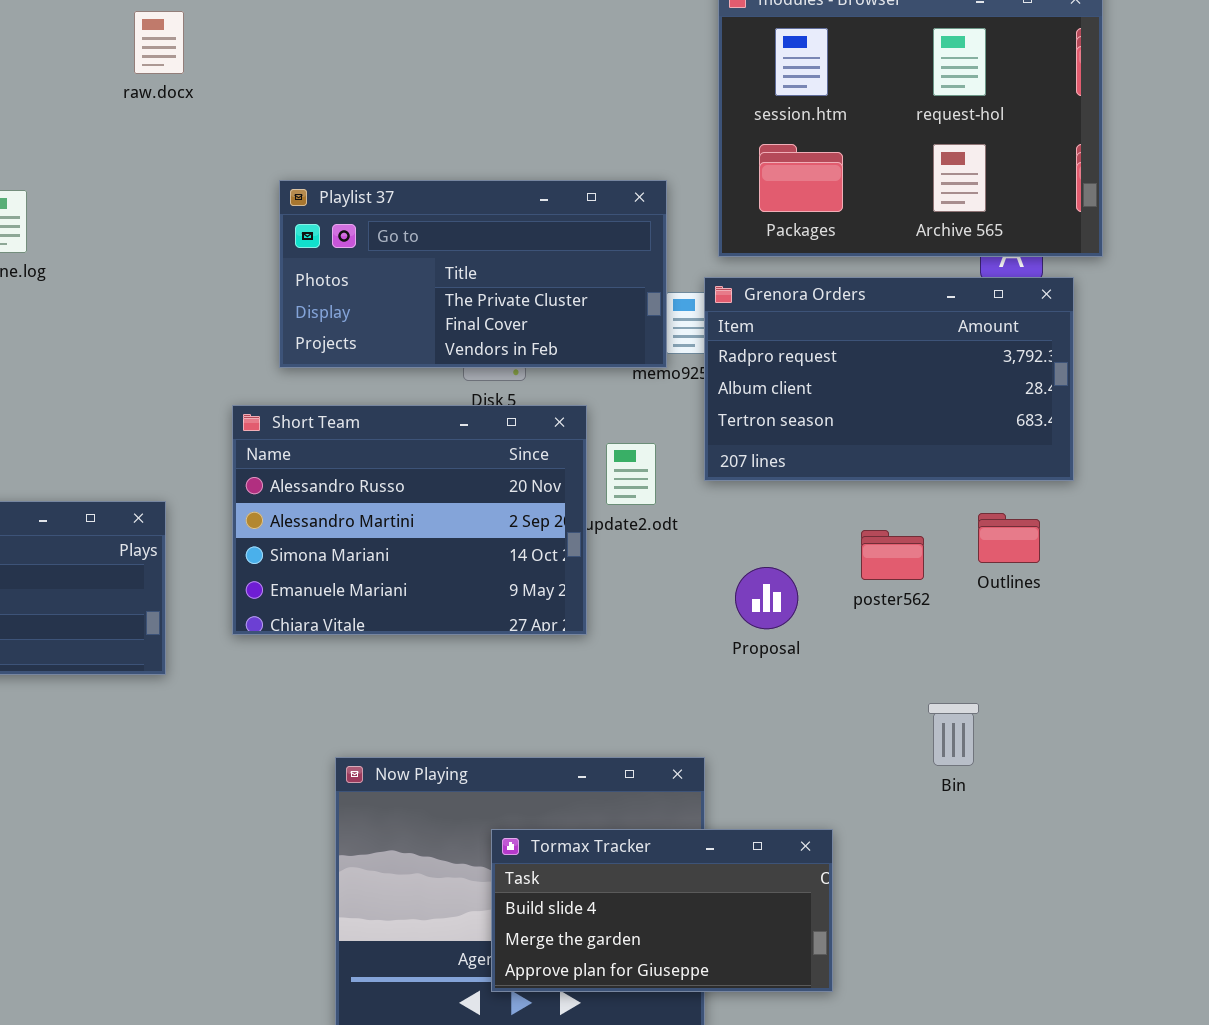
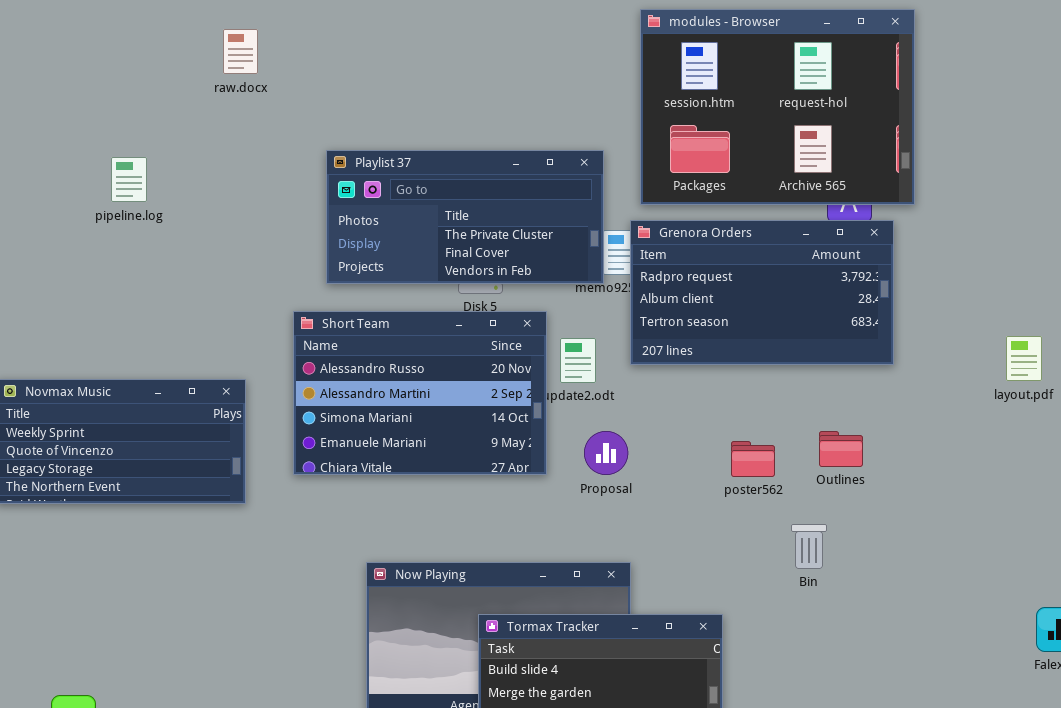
Outlines: [978,513,1040,563] -> [819,431,863,467], moved
poster562: [861,530,924,580] -> [731,441,775,477], moved
Proposal: [735,567,798,629] -> [584,431,628,475], moved

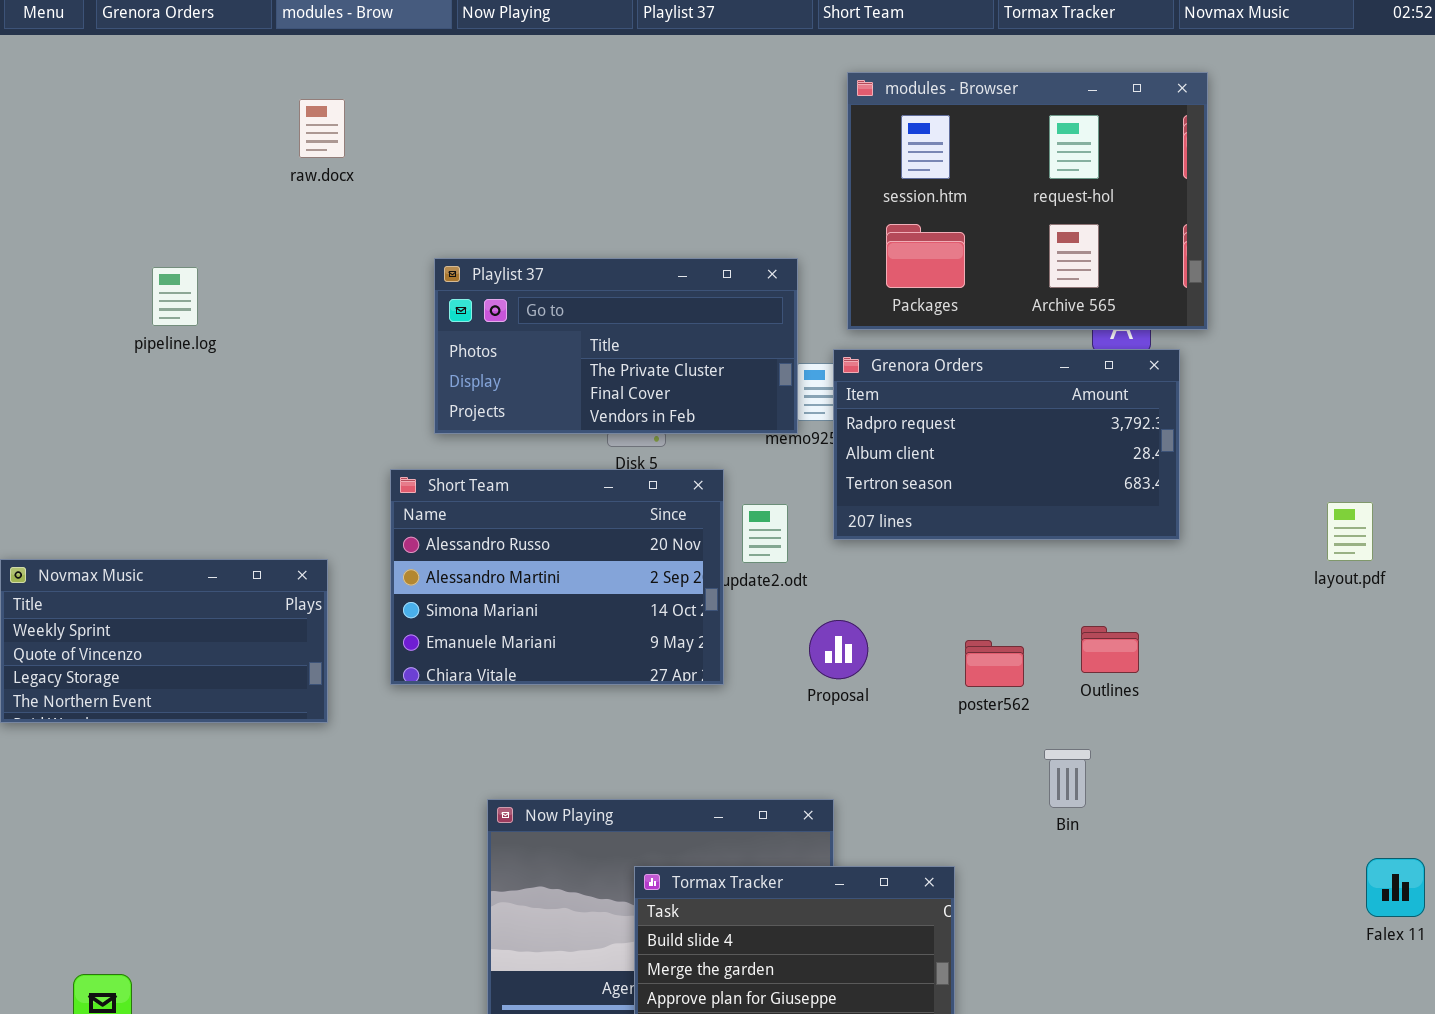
Proposal: [584,431,628,475] -> [809,620,868,679], moved

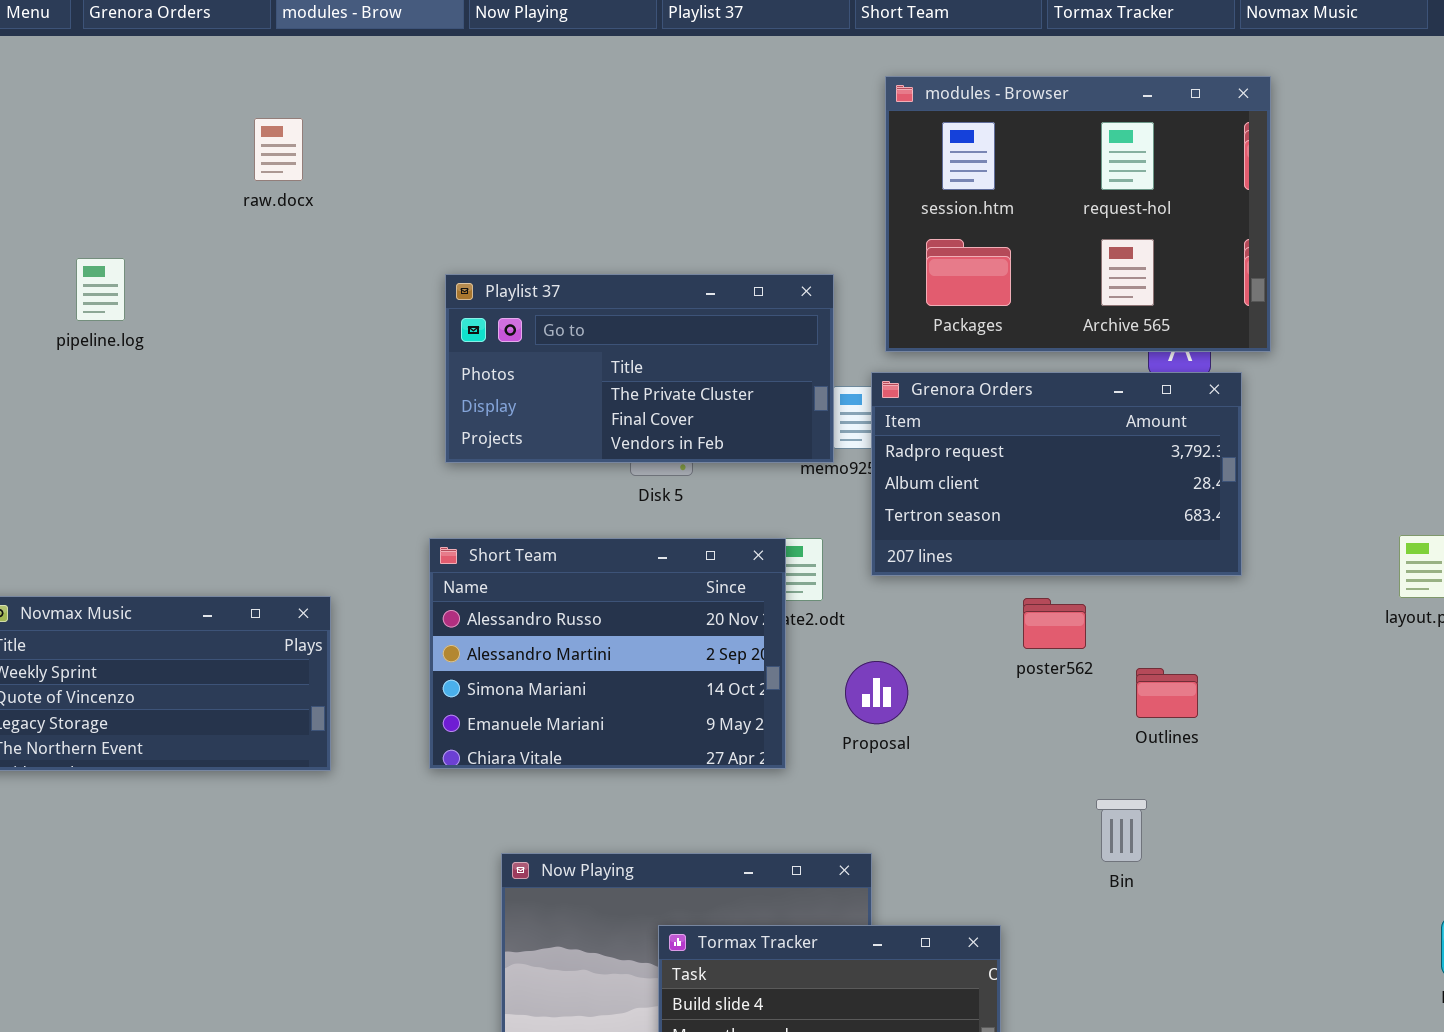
raw.docx: [299,99,345,158] -> [254,118,303,181], moved
pipeline.log: [152,267,198,326] -> [76,258,125,321], moved
Short Team: [390,469,724,685] -> [429,538,786,769], moved
poster562: [965,640,1024,687] -> [1023,598,1086,649], moved

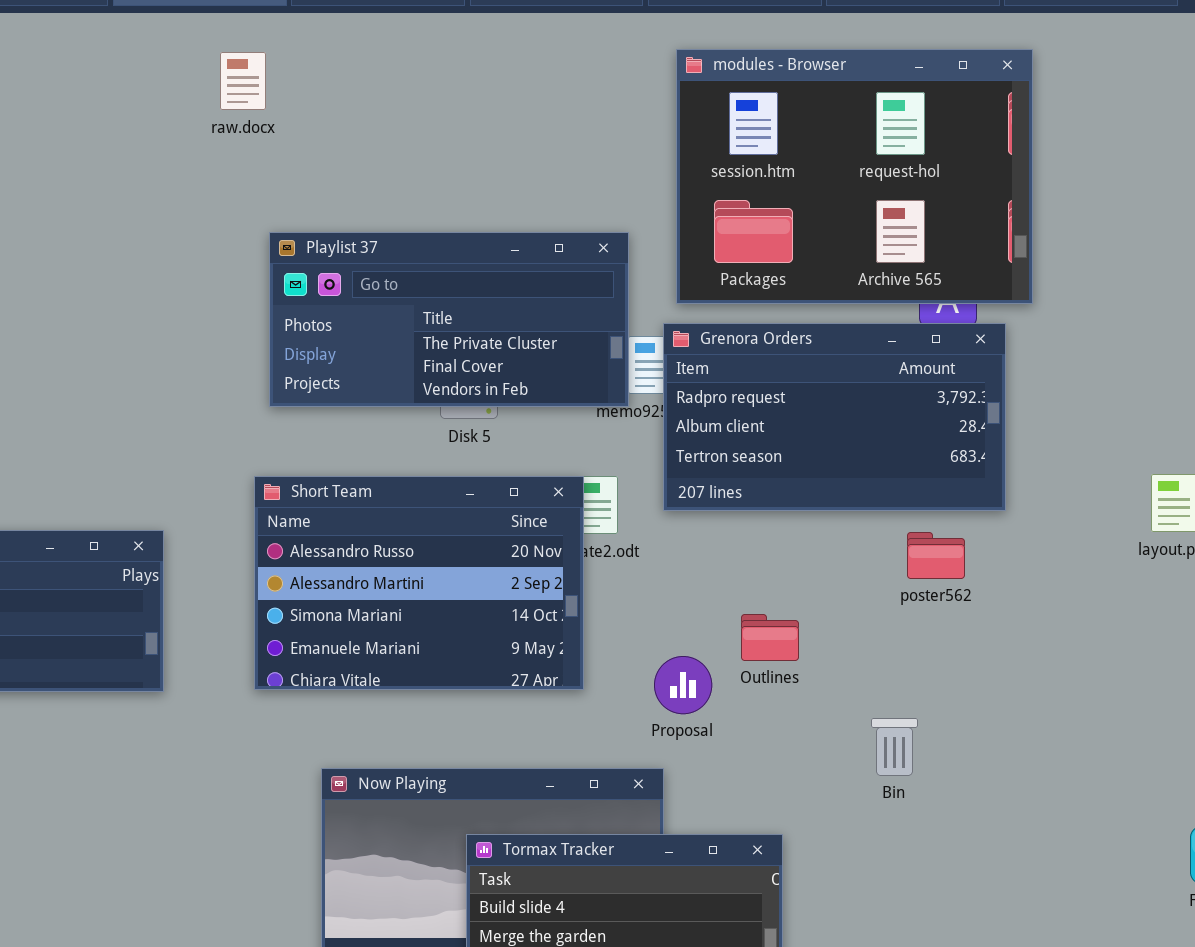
raw.docx: [254,118,303,181] -> [220,52,266,110], moved
poster562: [1023,598,1086,649] -> [907,532,965,579], moved
Proposal: [845,661,908,724] -> [654,656,712,714], moved
Outlines: [1136,668,1198,718] -> [741,614,799,661], moved

